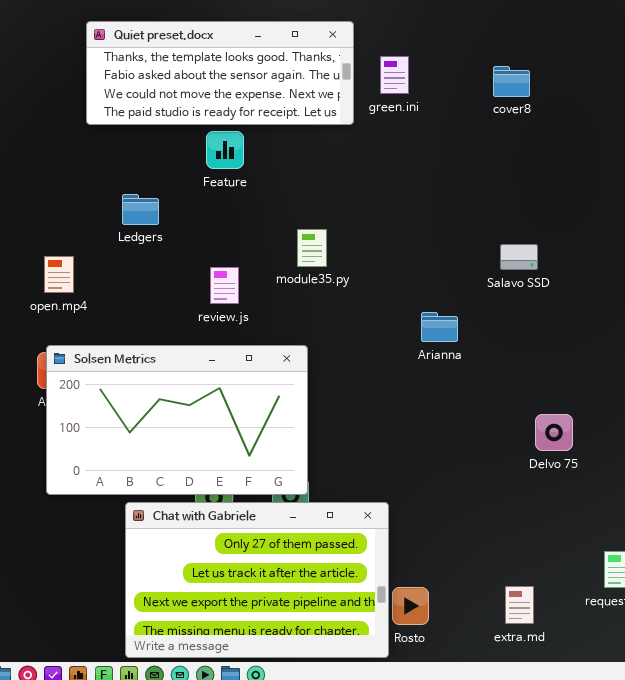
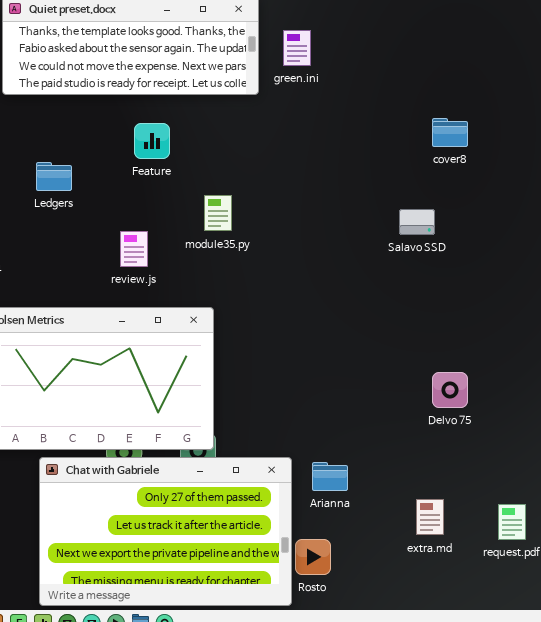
cover8: [493,66,530,97] -> [432,118,468,147], moved
Feature: [206,131,244,169] -> [134,123,170,159], moved
Arianna: [421,312,458,342] -> [312,462,348,491], moved
extra.md: [505,586,534,624] -> [416,499,444,535], moved

